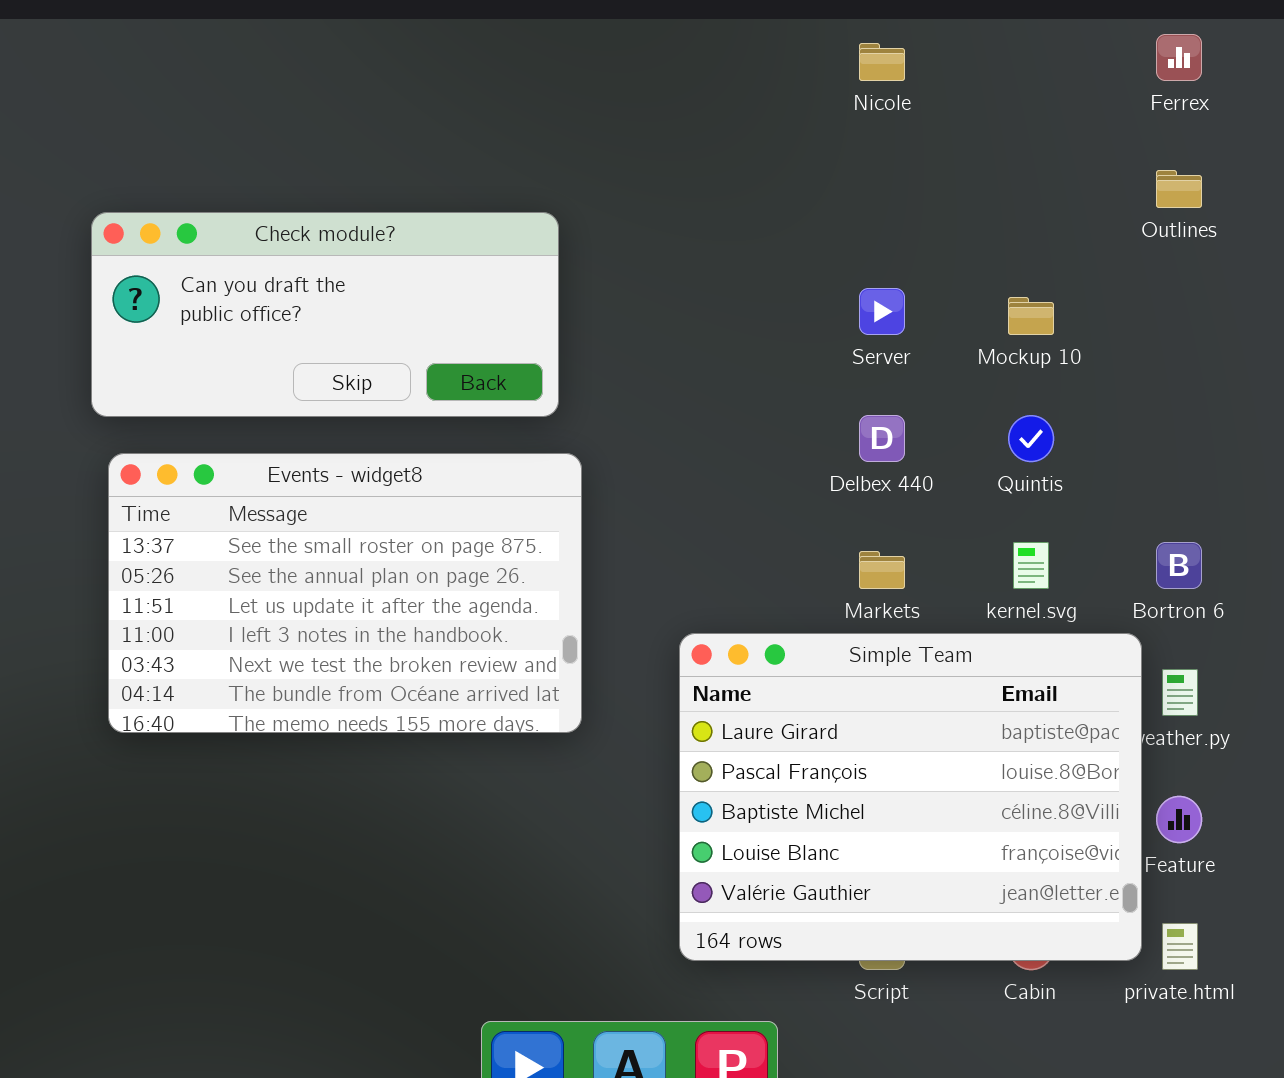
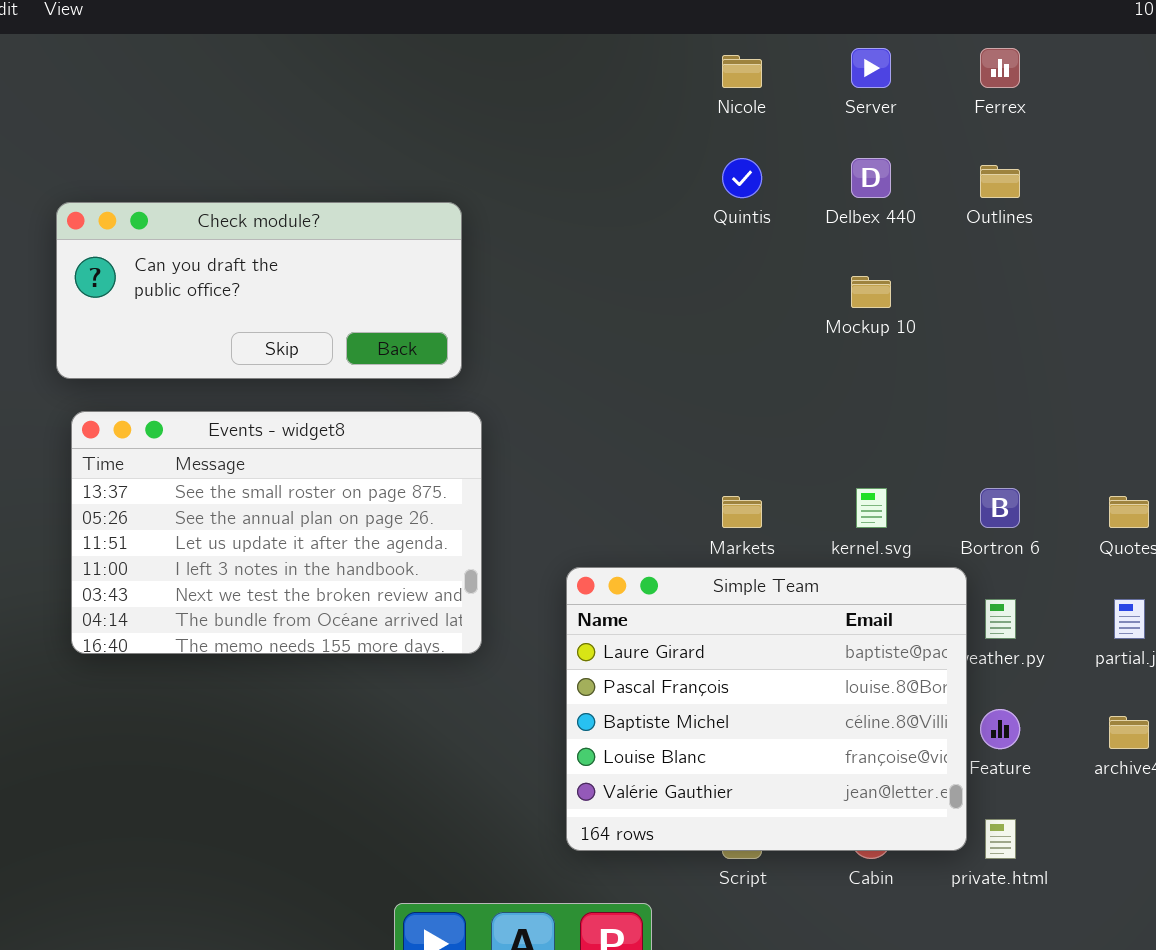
Server: [859,288,905,335] -> [851,48,891,88], moved
Delbex 440: [859,415,905,462] -> [851,158,891,198], moved
Quintis: [1008,415,1054,462] -> [722,158,762,198], moved

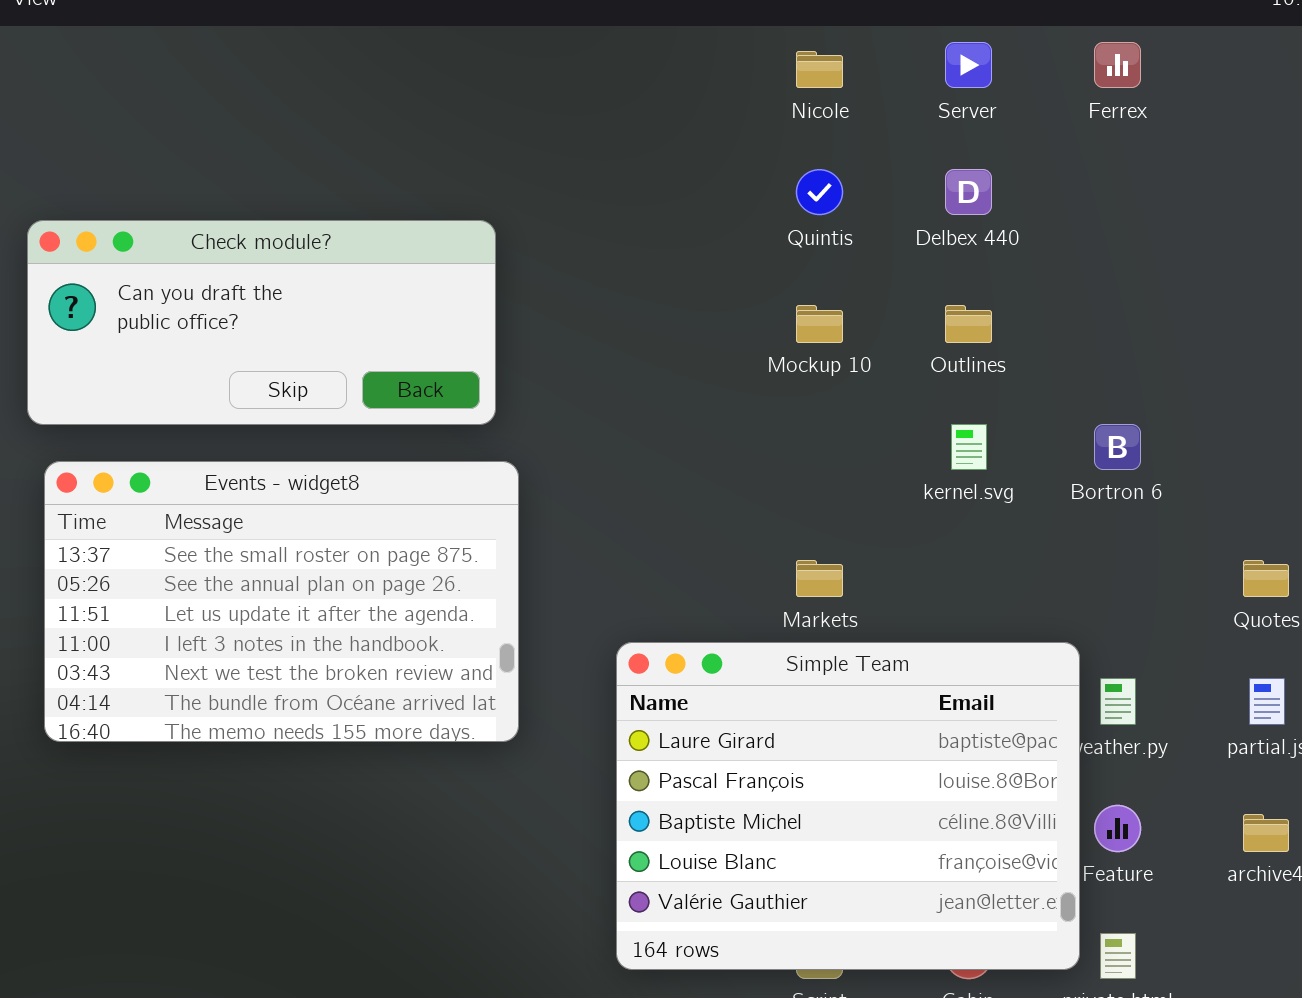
Outlines: [980,165,1020,198] -> [945,305,992,343], moved
Mockup 10: [851,276,891,308] -> [796,305,843,343], moved
kernel.svg: [856,488,887,528] -> [951,424,987,470], moved
Bortron 6: [980,488,1020,528] -> [1094,424,1141,470], moved

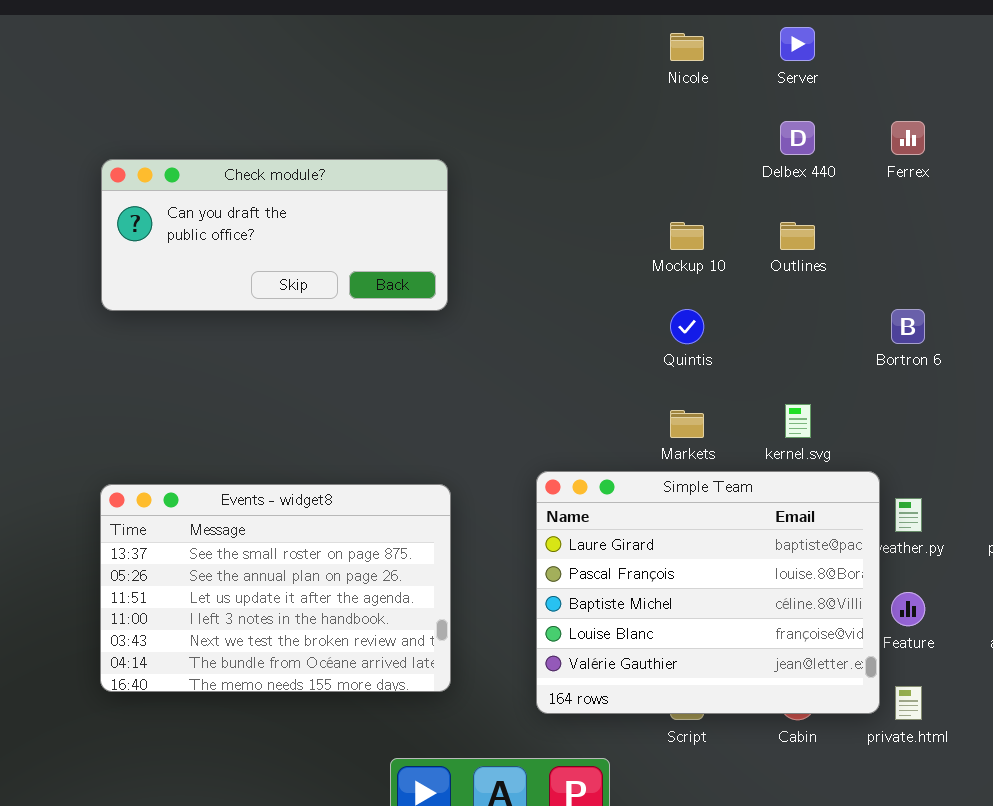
Ferrex: [1094,42,1141,88] -> [891,121,925,155], moved
Quintis: [796,169,843,215] -> [670,309,704,344], moved
kernel.svg: [951,424,987,470] -> [785,404,811,438], moved
Events - widget8: [44,461,519,742] -> [100,484,451,692], moved

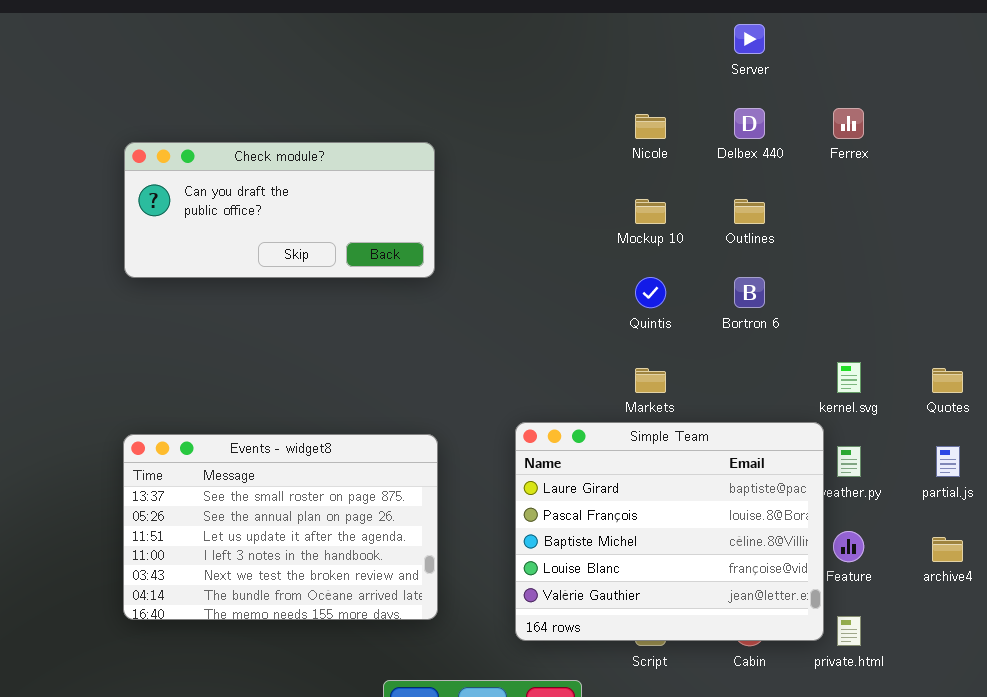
Nicole: [670,33,704,61] -> [635,114,666,139], moved
Bortron 6: [891,309,925,344] -> [734,277,765,308], moved
kernel.svg: [785,404,811,438] -> [837,362,861,393], moved

